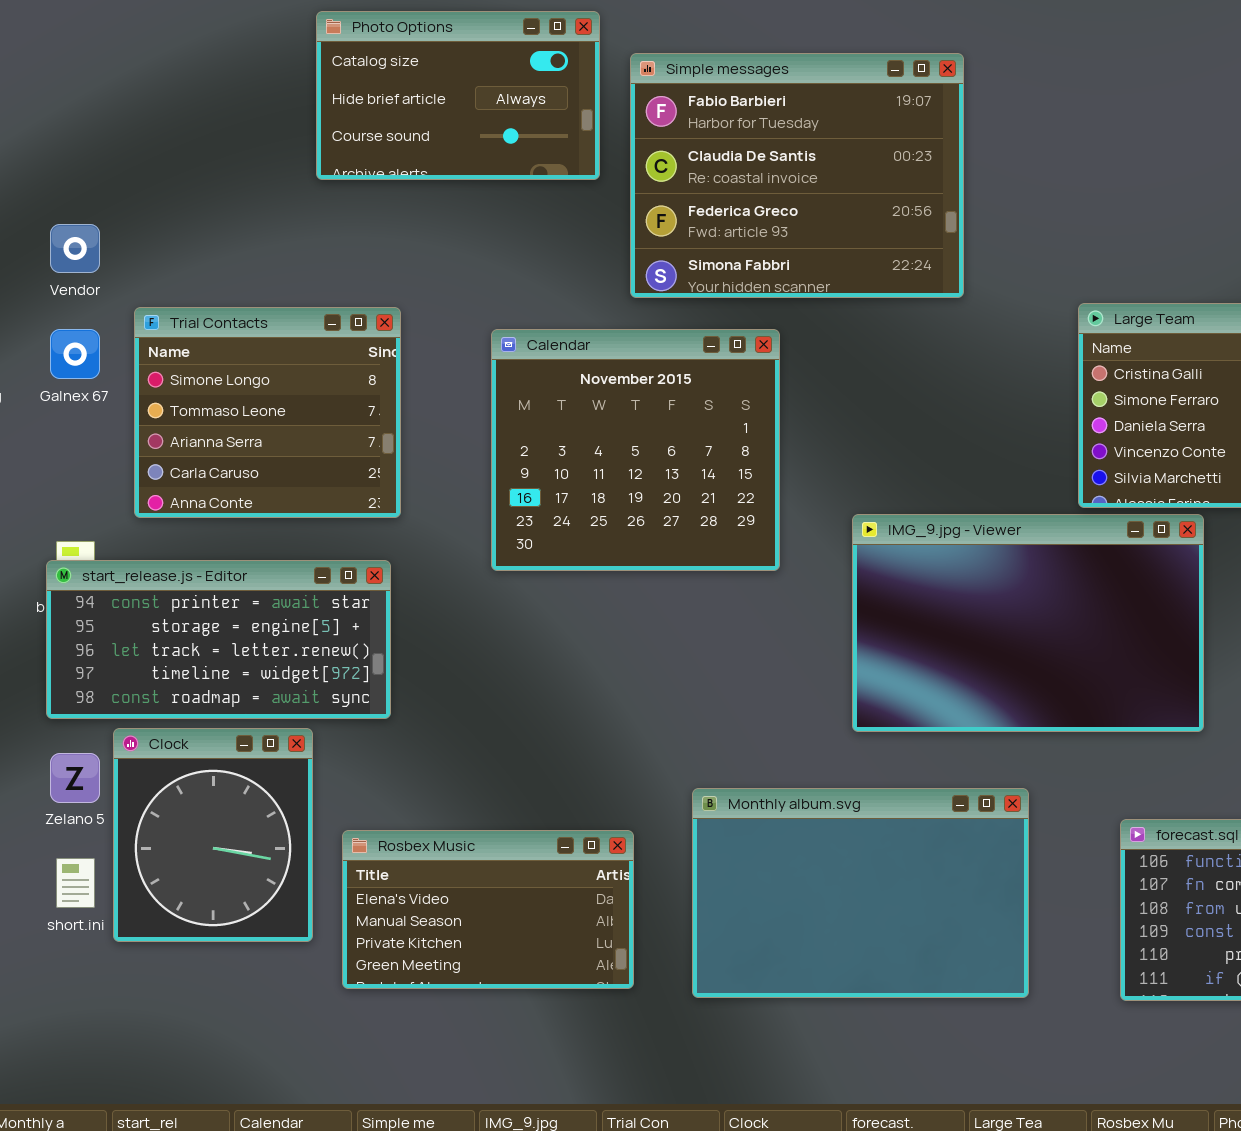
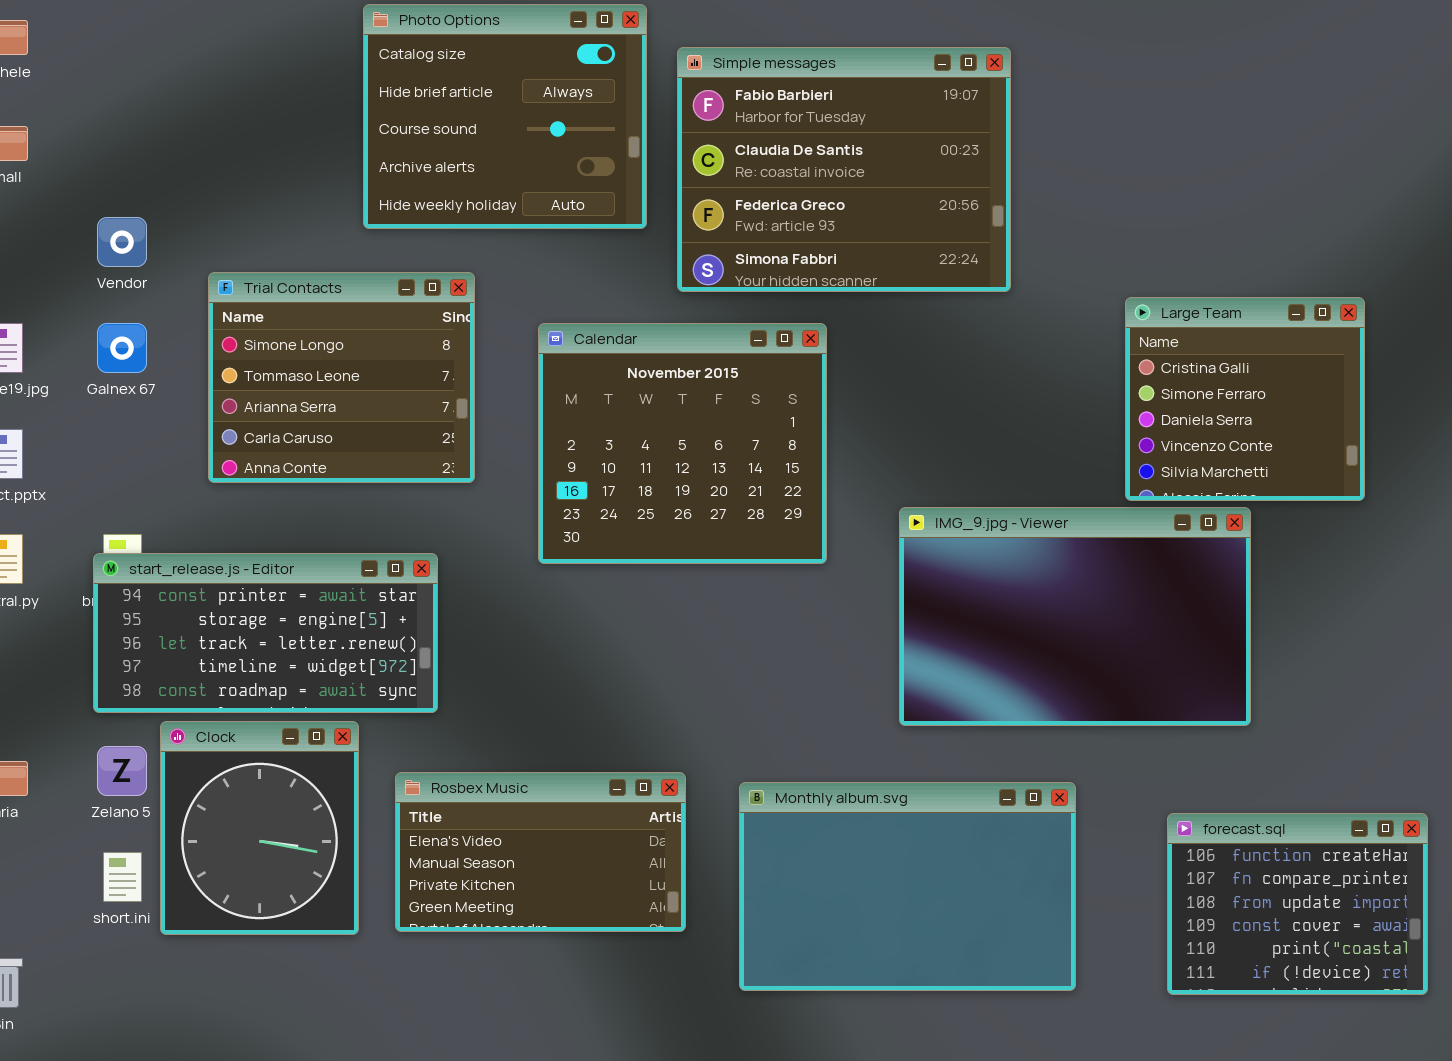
Photo Options: [316,11,600,180] -> [363,4,647,229], resized
Trial Contacts: [134,307,401,518] -> [208,272,475,483], moved
Rosbex Music: [342,830,634,989] -> [395,772,686,932], moved

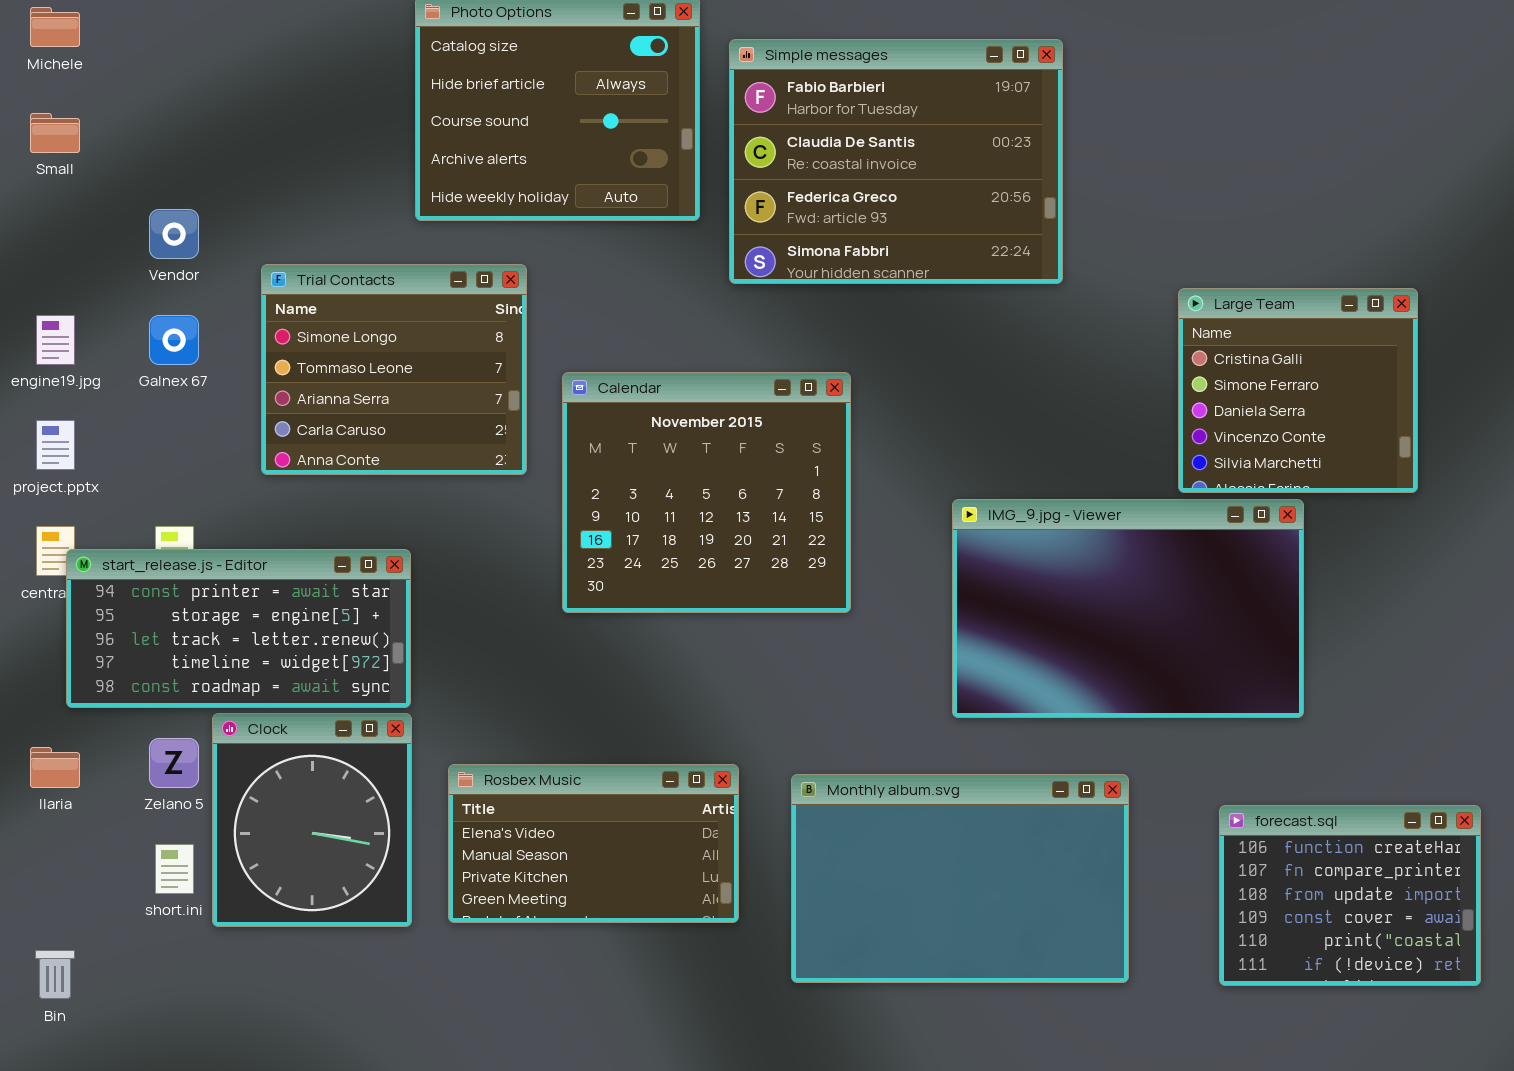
Calendar: [538,323,827,564] -> [562,372,851,613], moved
start_release.js - Editor: [93,553,438,713] -> [66,549,411,708], moved

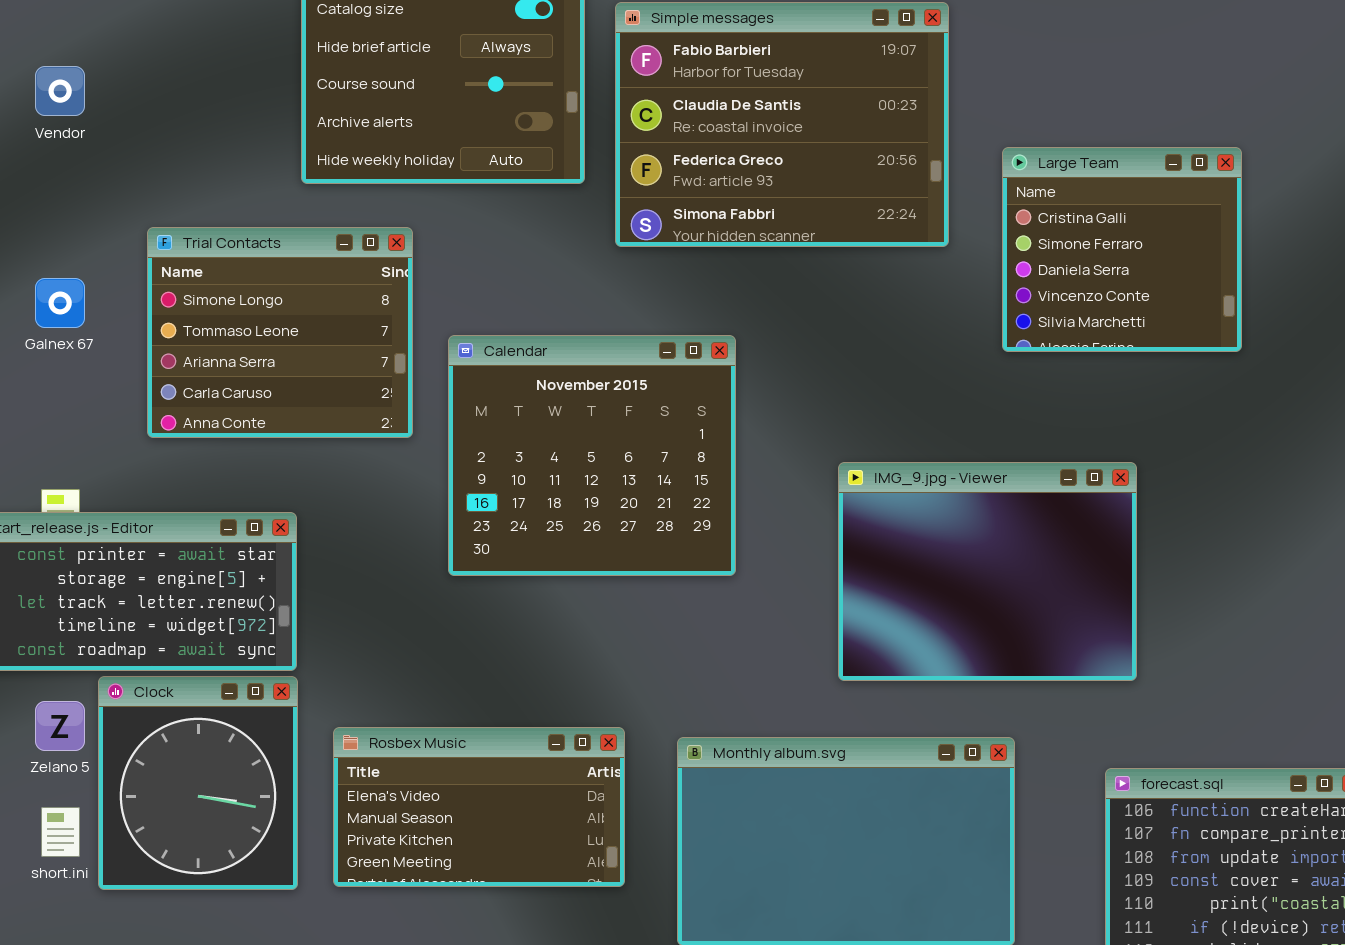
Vendor: [149,209,199,259] -> [35,66,85,116], moved
Large Team: [1178,288,1418,493] -> [1002,147,1242,352], moved
IMG_9.jpg - Viewer: [952,499,1304,718] -> [838,462,1137,681], resized

